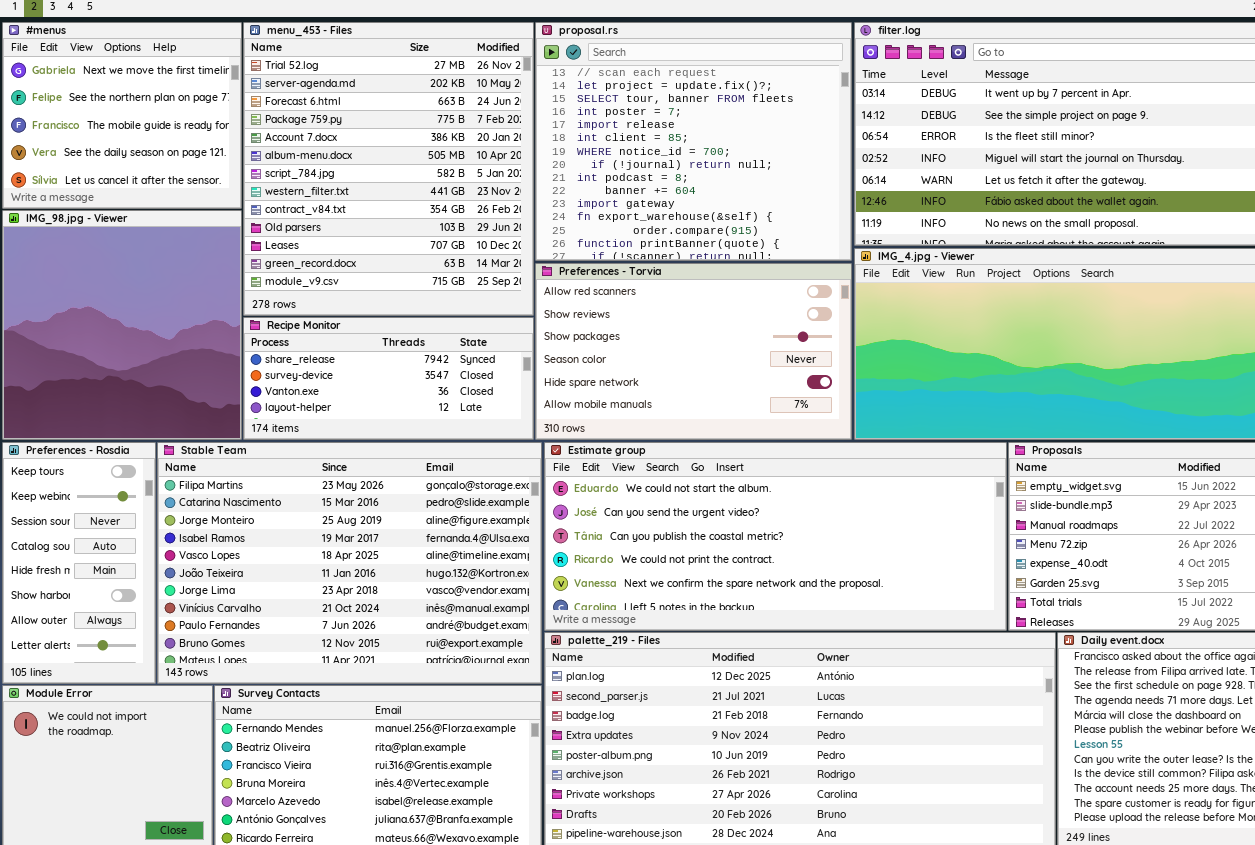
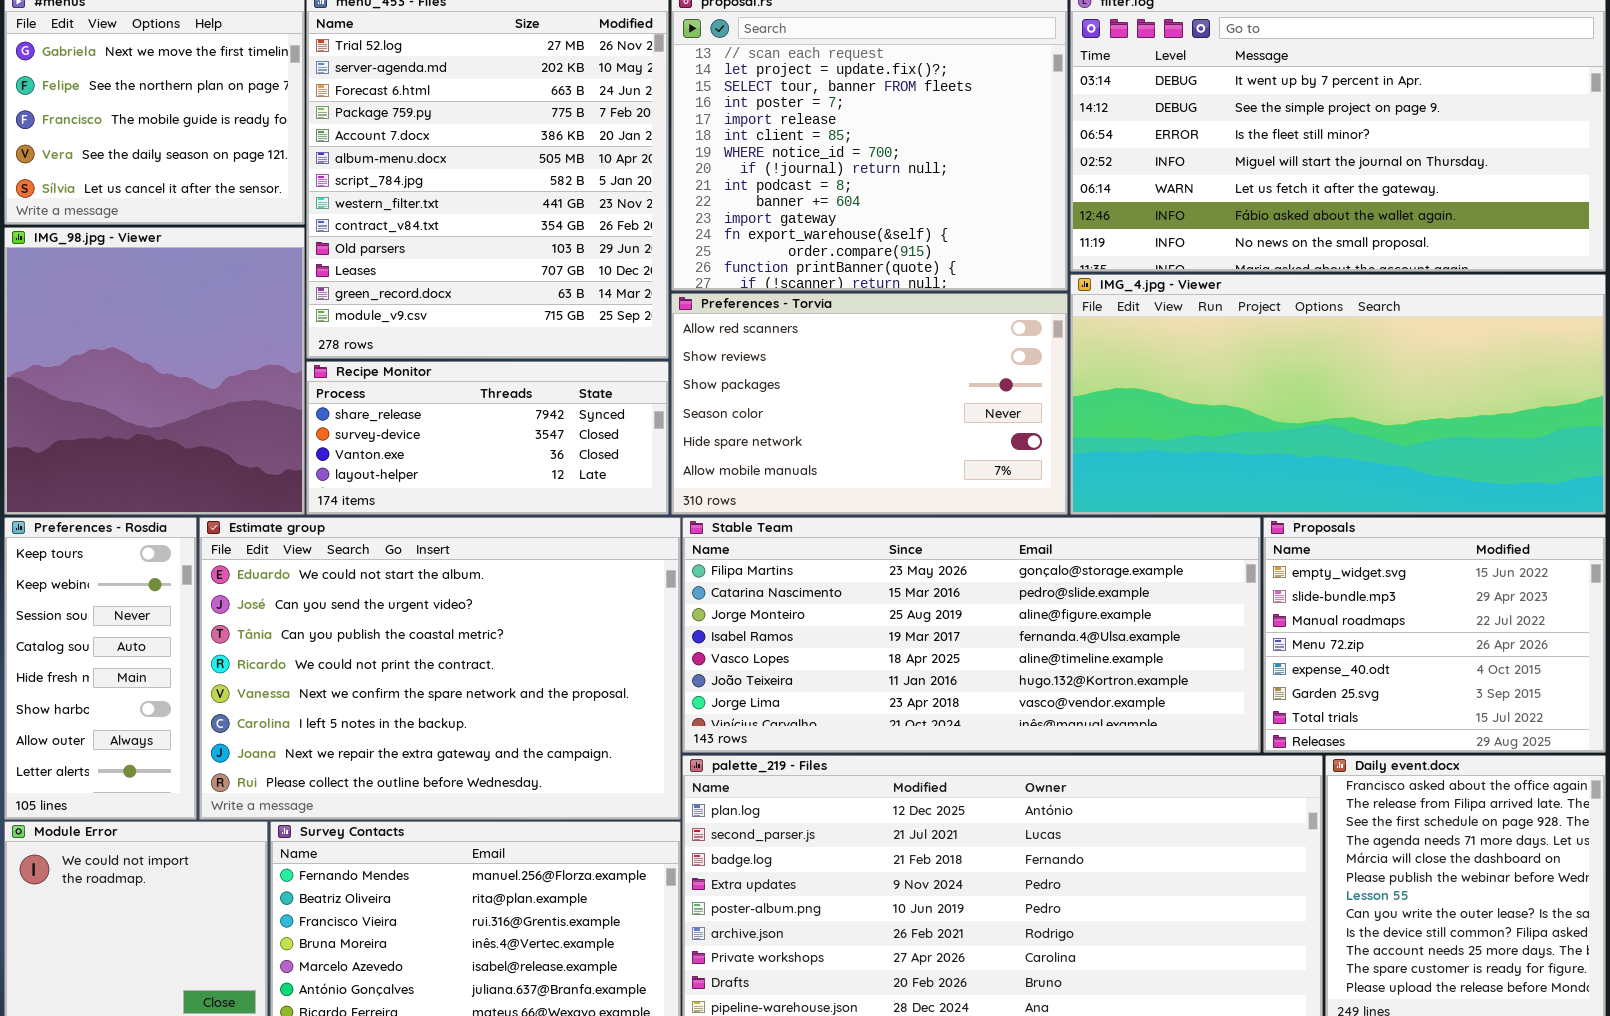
Stable Team: [157,442,542,684] -> [682,517,1261,753], moved, resized
Estimate group: [544,442,1007,631] -> [199,517,681,820], moved, resized

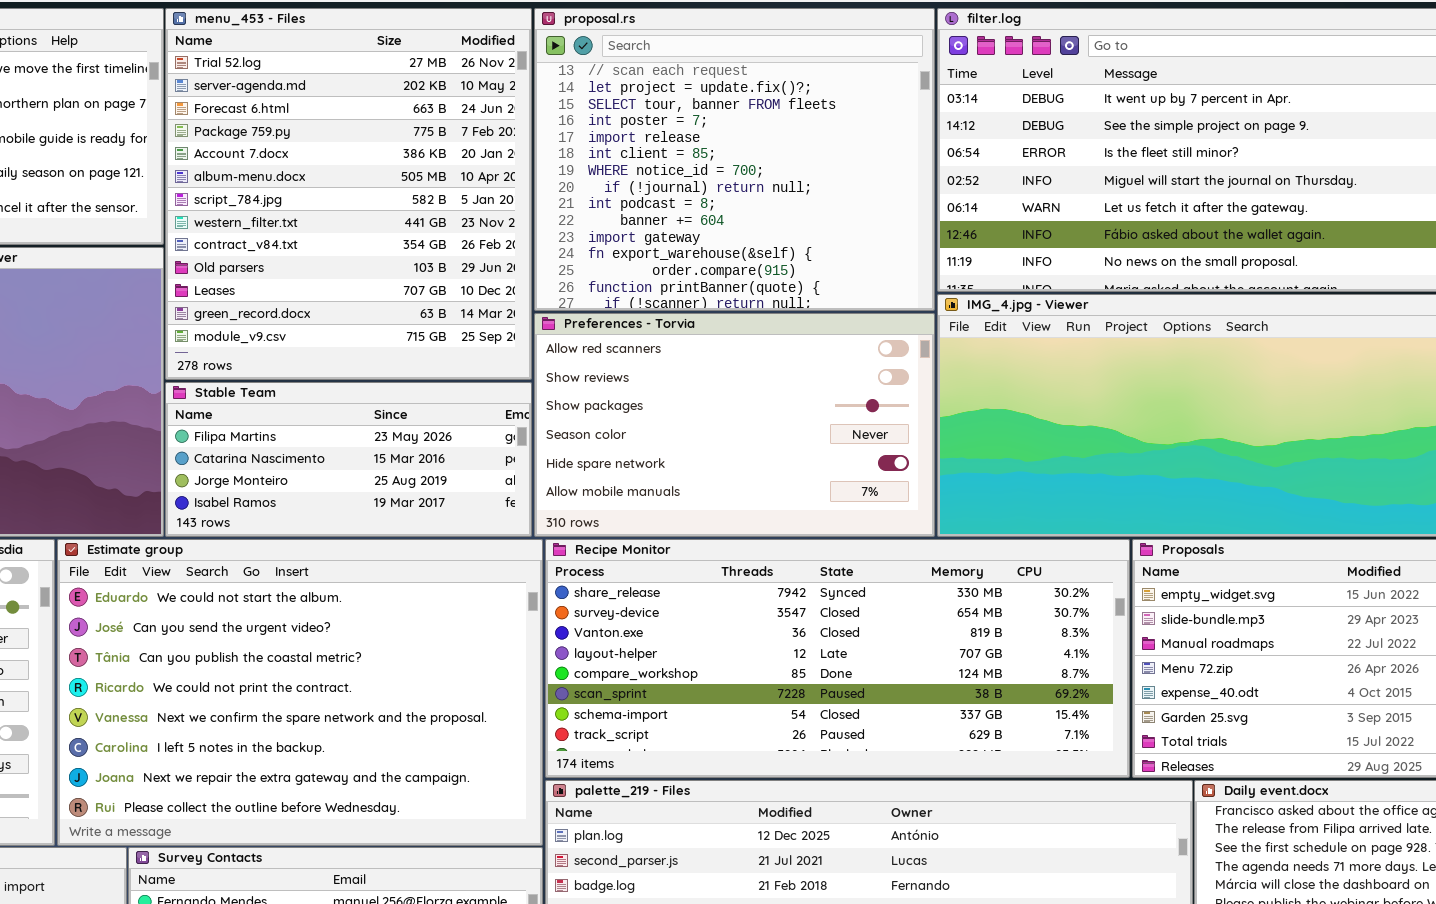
Recipe Monitor: [306,361,669,515] -> [545,539,1130,778], moved, resized
Stable Team: [682,517,1261,753] -> [165,382,532,537], moved, resized

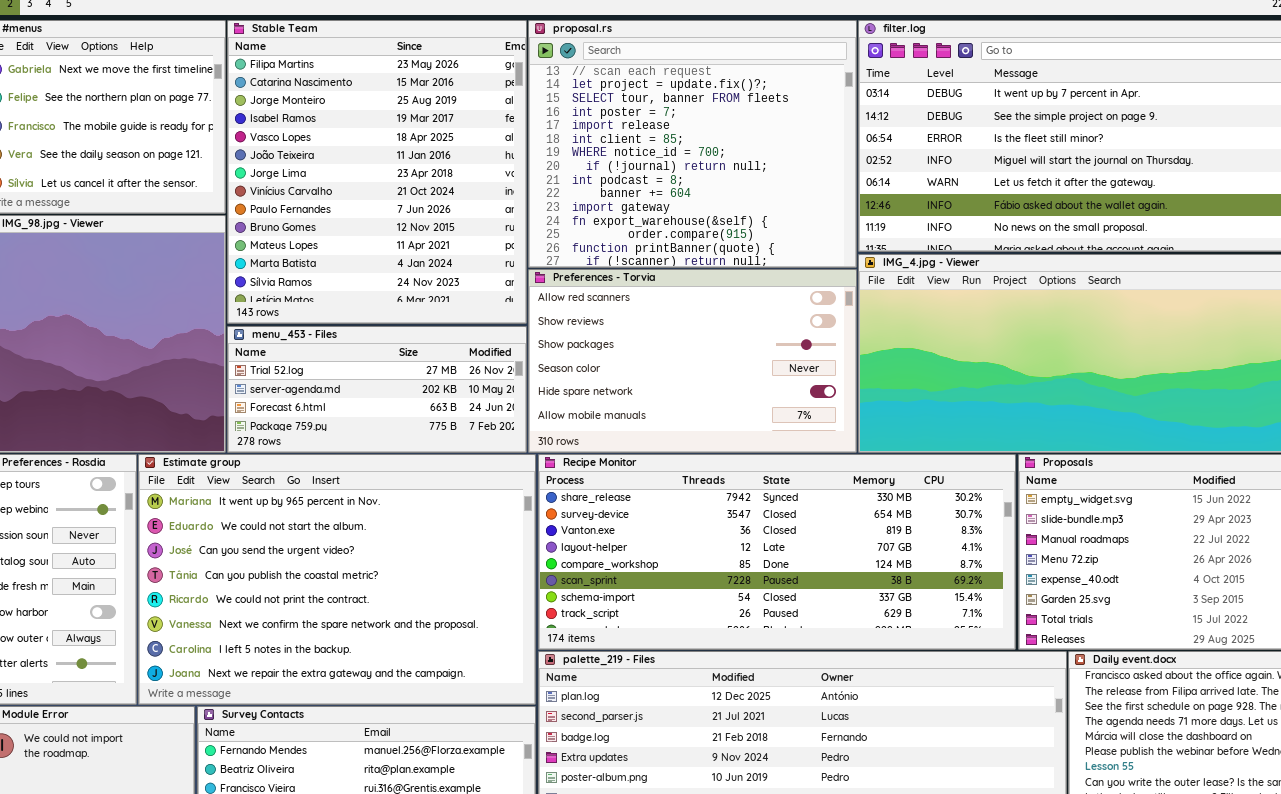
menu_453 - Files: [165,8,532,380] -> [227,326,527,453], moved, resized
Stable Team: [165,382,532,537] -> [227,20,527,324], moved, resized
Estimate group: [57,539,543,846] -> [138,454,536,705], scrolled up 1 row

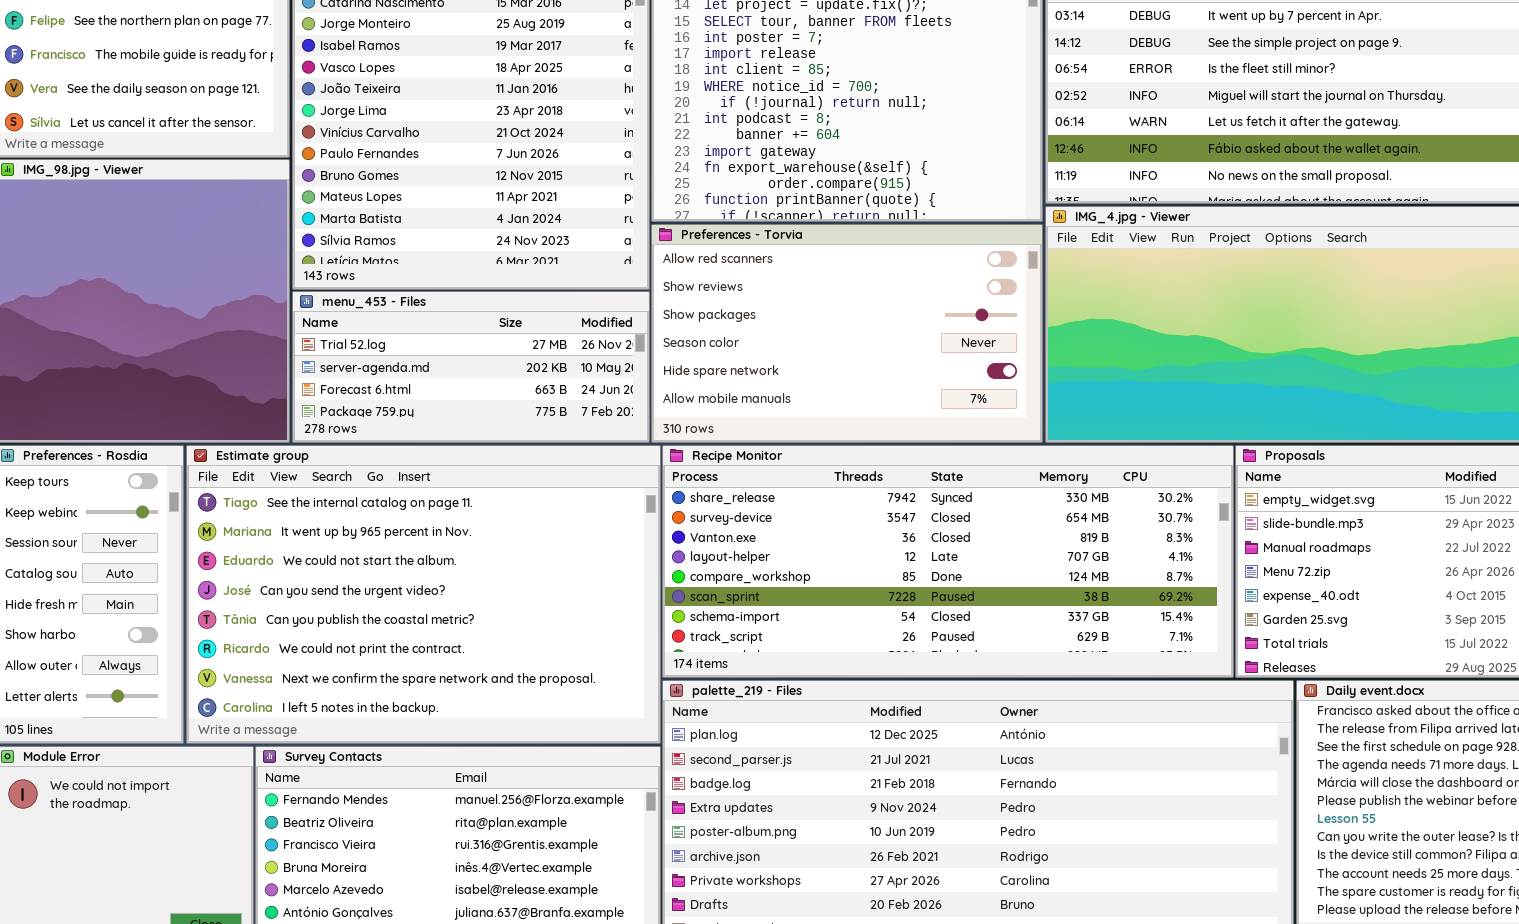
Estimate group: [138,454,536,705] -> [186,445,661,744], scrolled up 1 row

